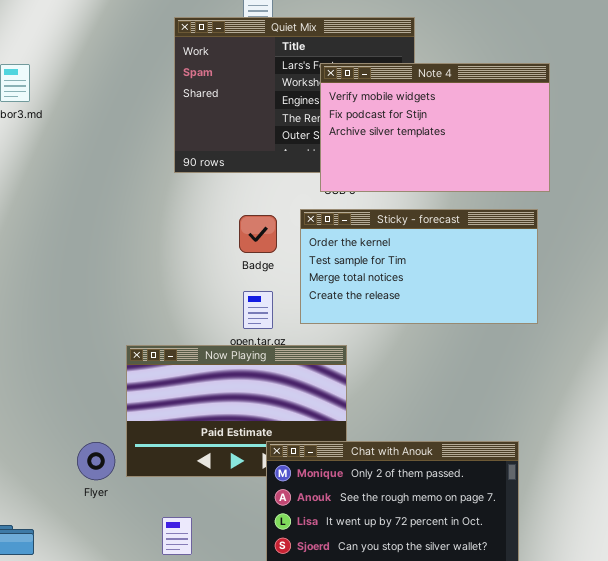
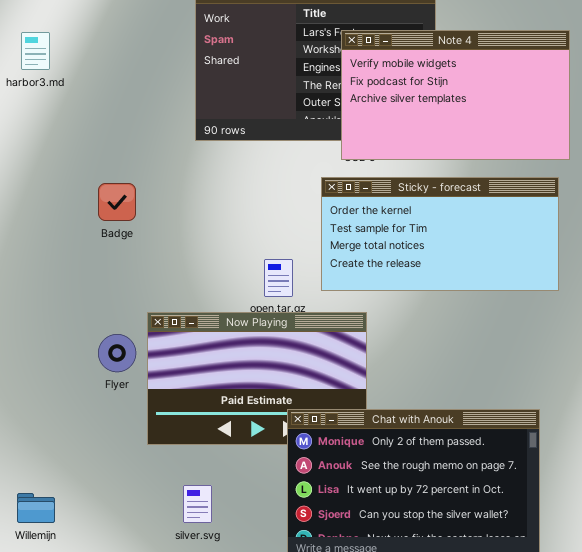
Badge: [239,215,277,253] -> [98,183,136,221], moved
Flyer: [77,442,115,480] -> [98,334,136,372], moved

